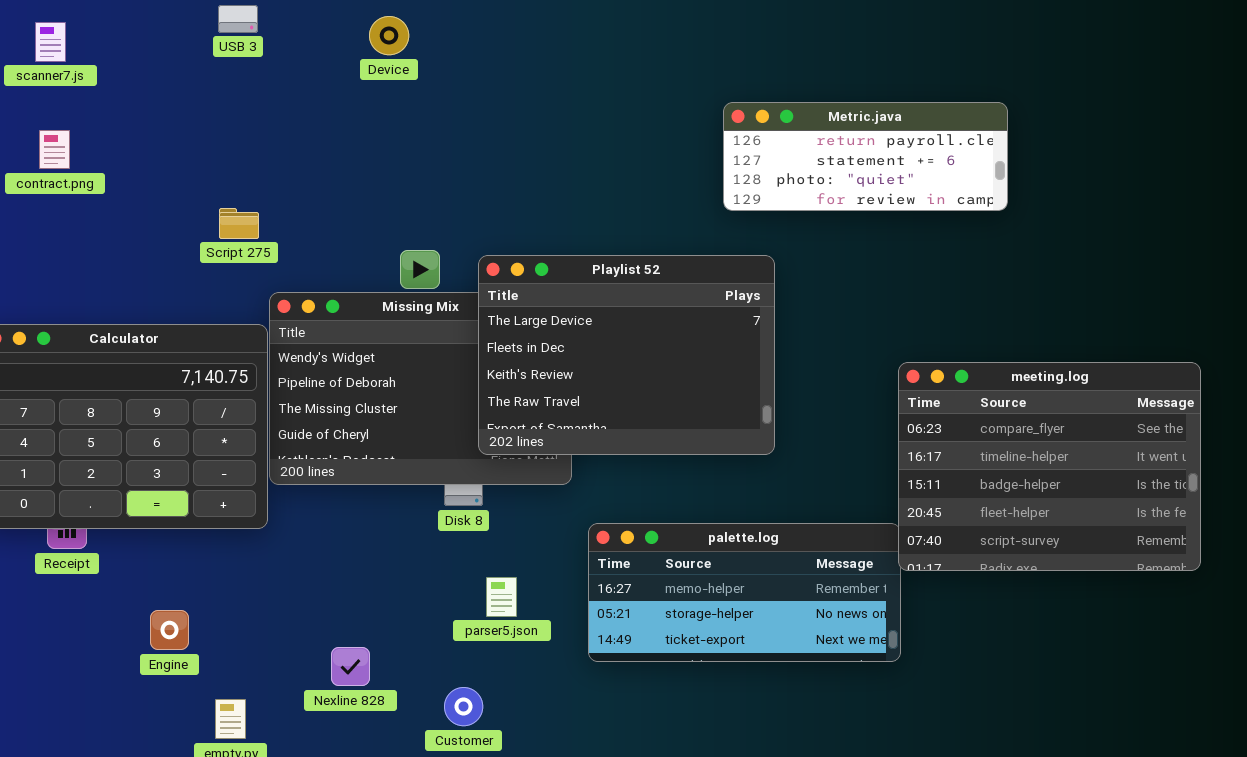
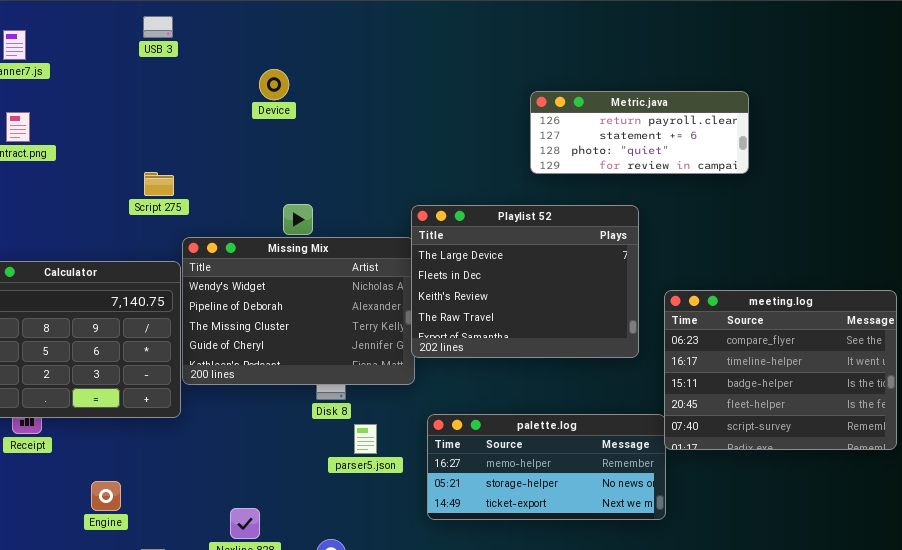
Device: [369,16,409,55] -> [259,69,289,100], moved
Playlist 52: [478,255,775,455] -> [411,205,639,358], moved
parser5.json: [486,577,517,617] -> [354,424,377,454], moved

